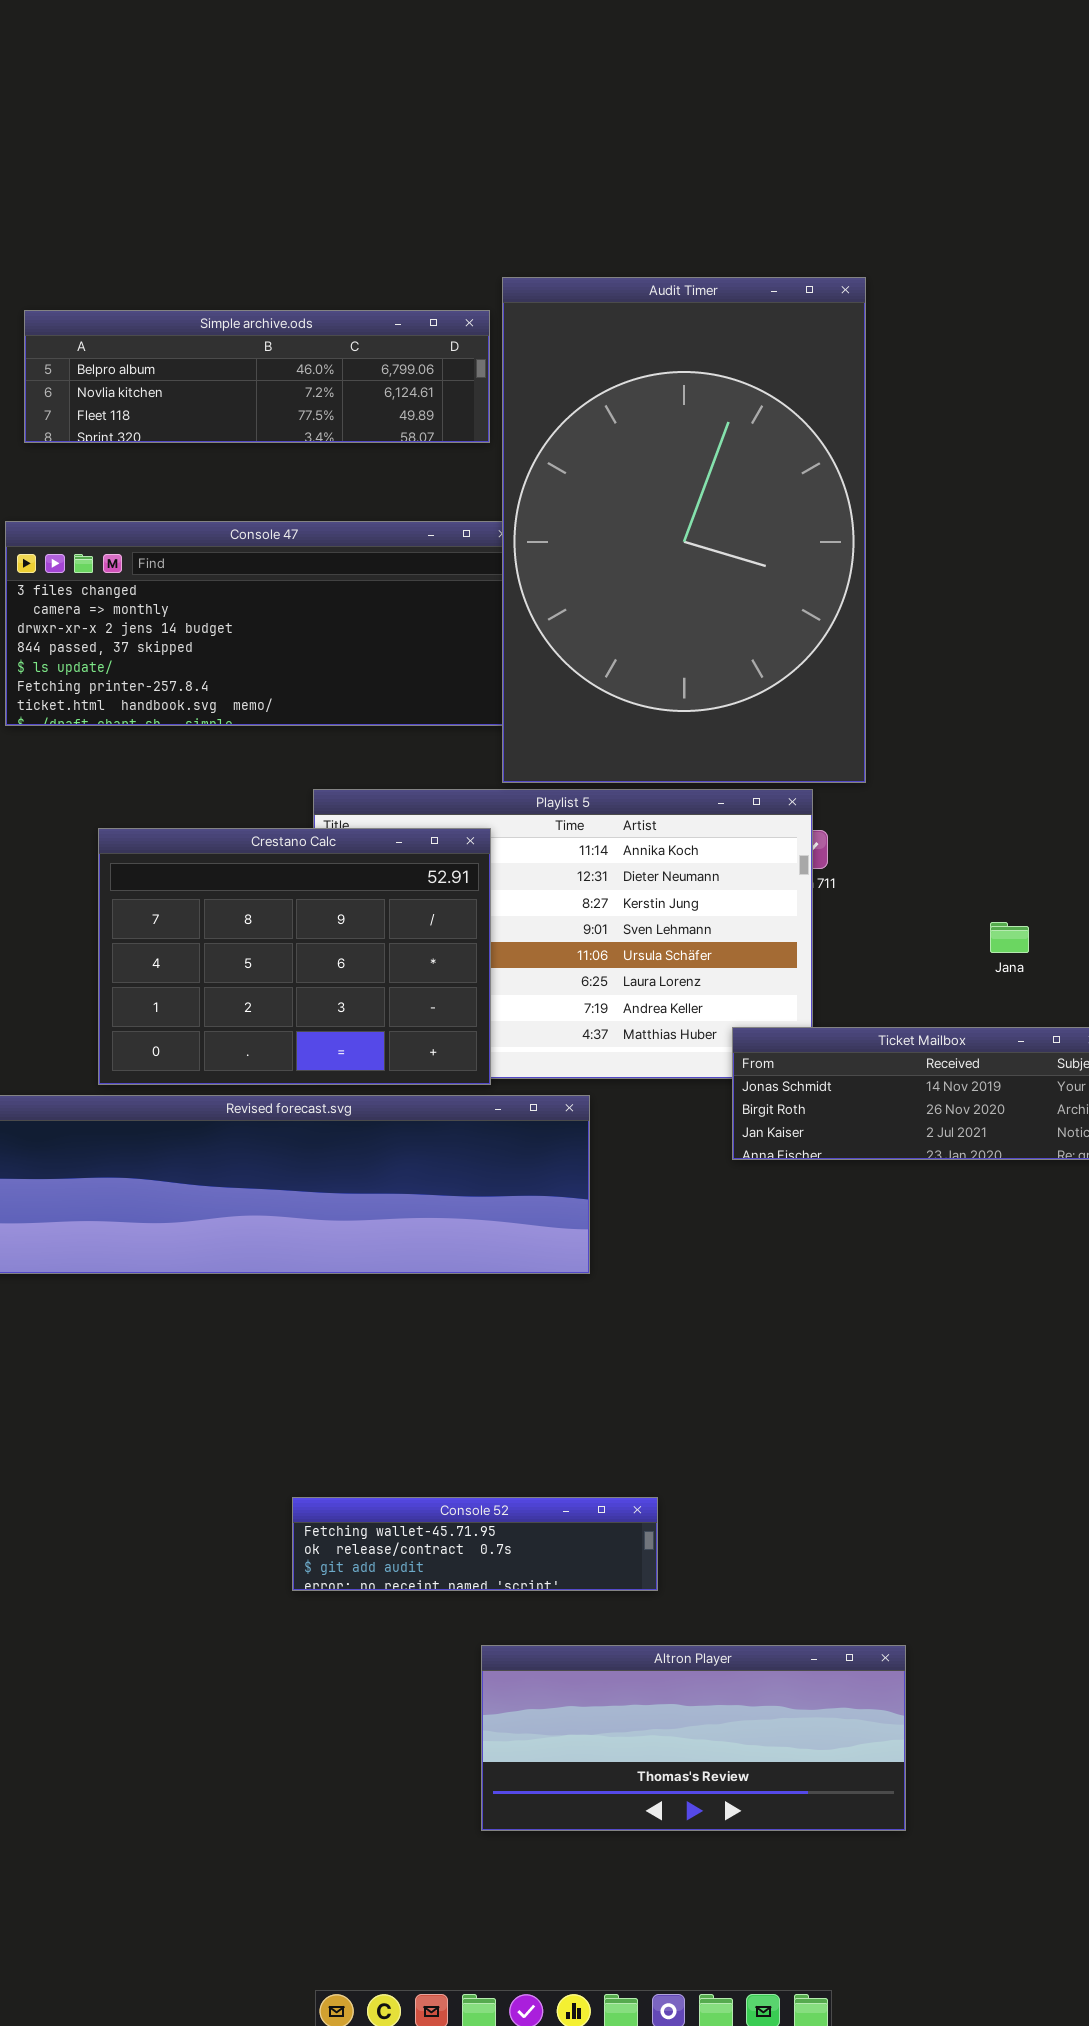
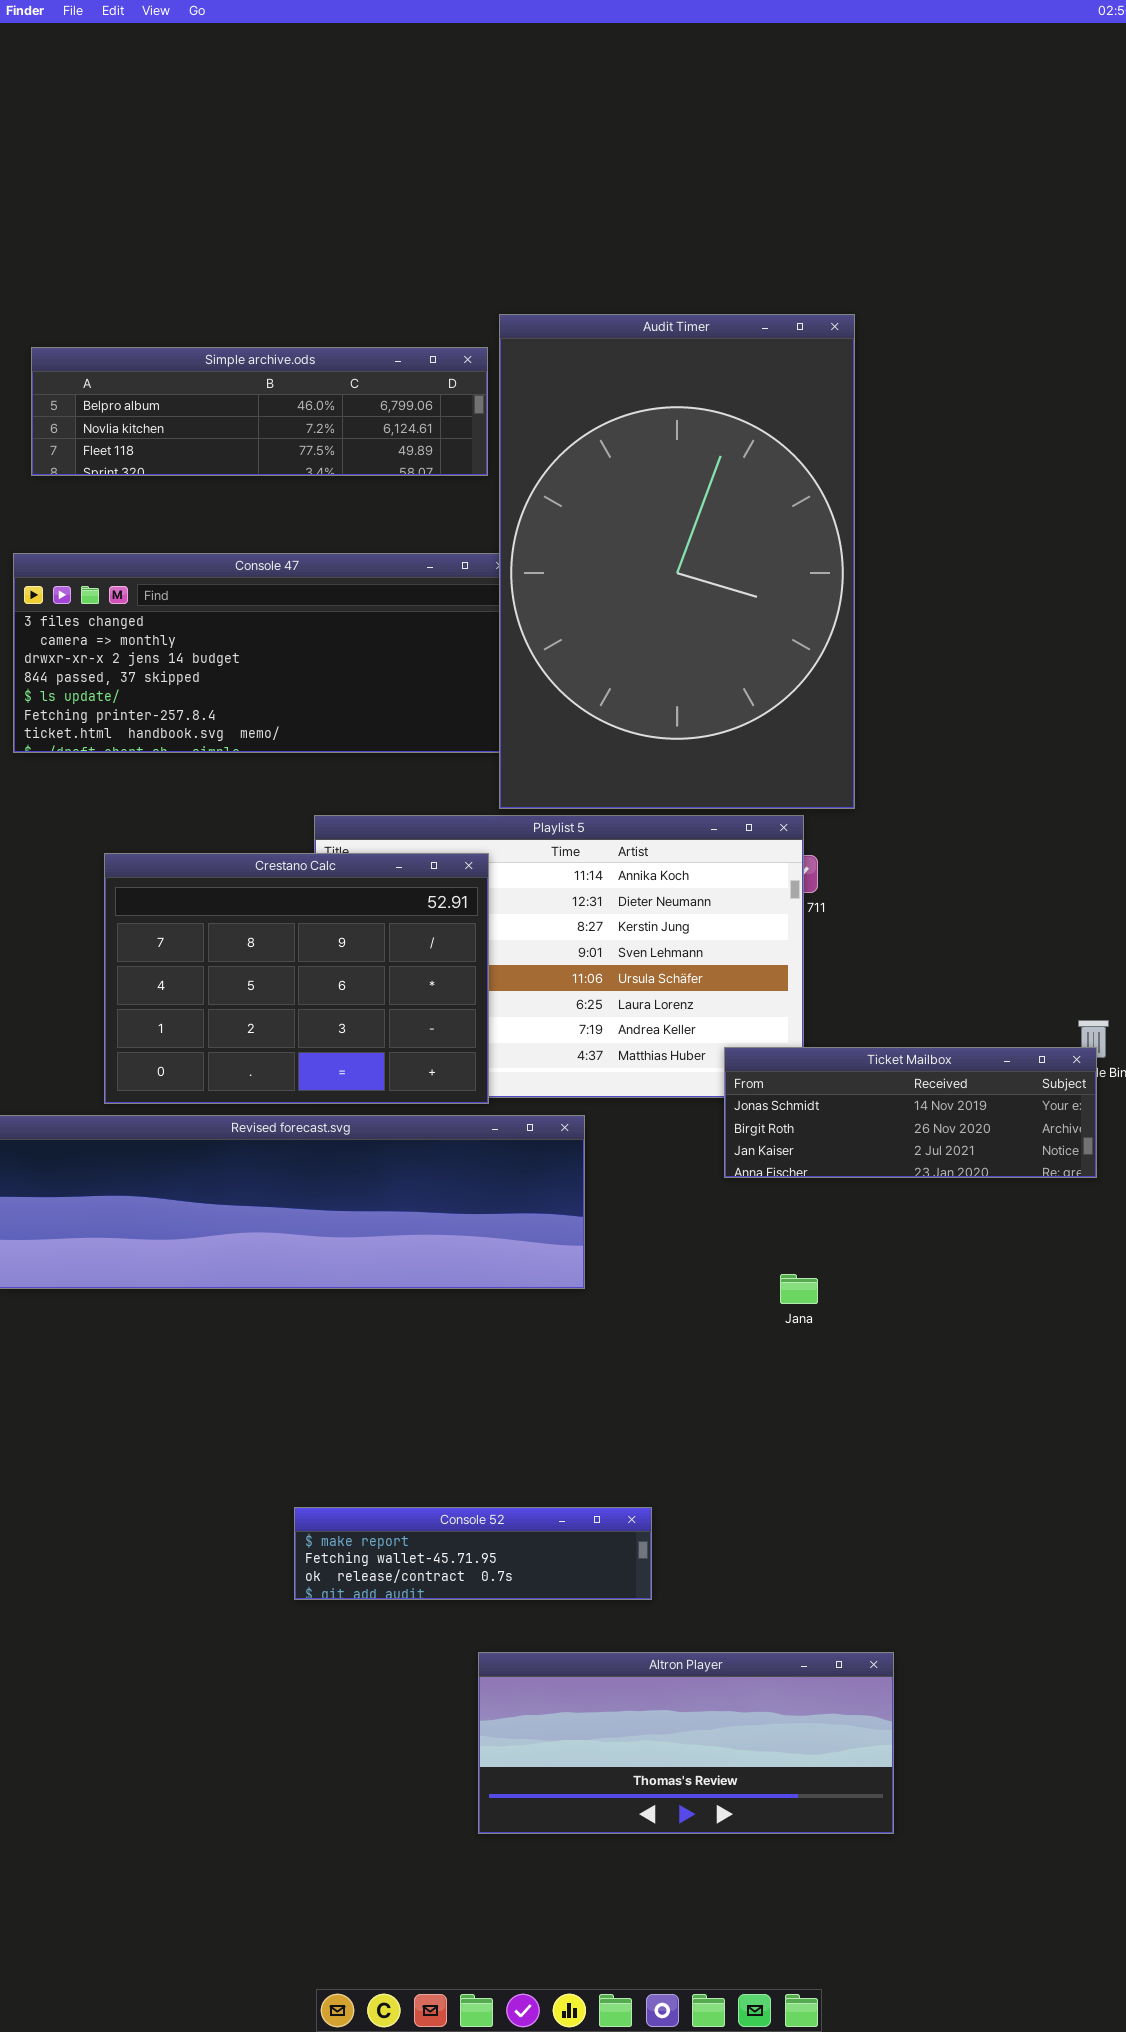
Jana: [990,922,1029,953] -> [780,1274,818,1304], moved
Console 52: [292,1497,658,1591] -> [294,1507,652,1600], scrolled up 1 row

